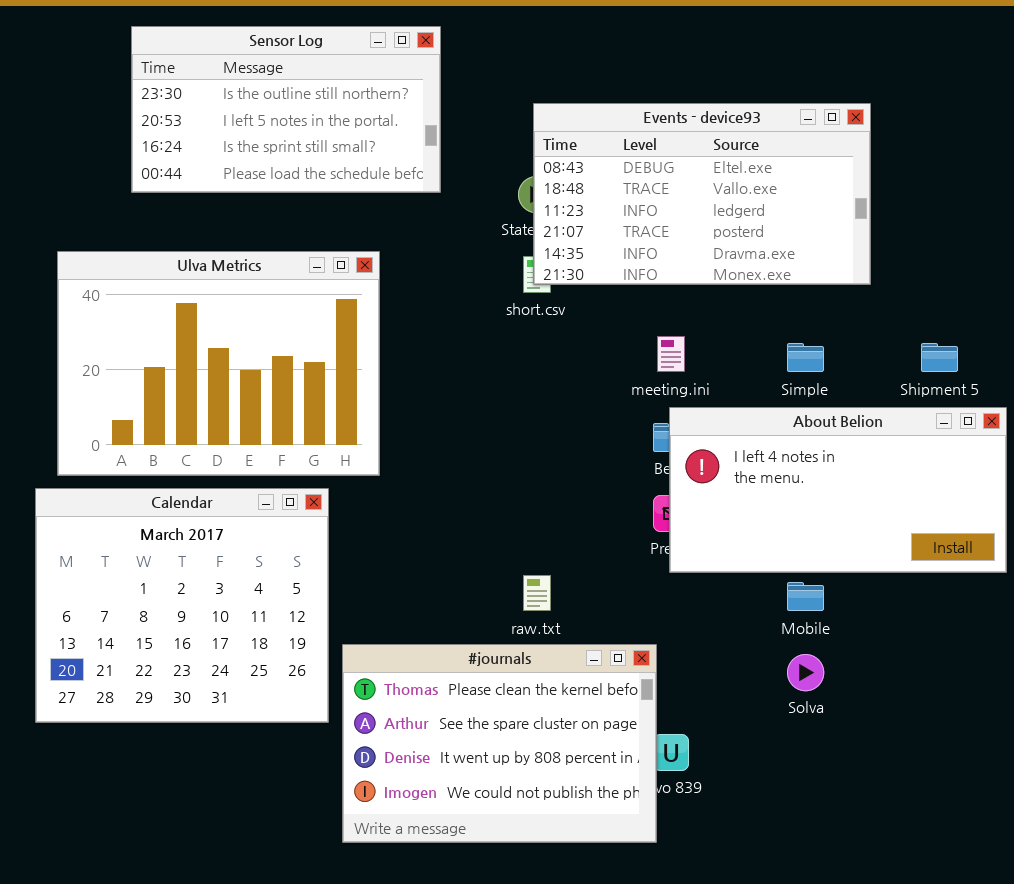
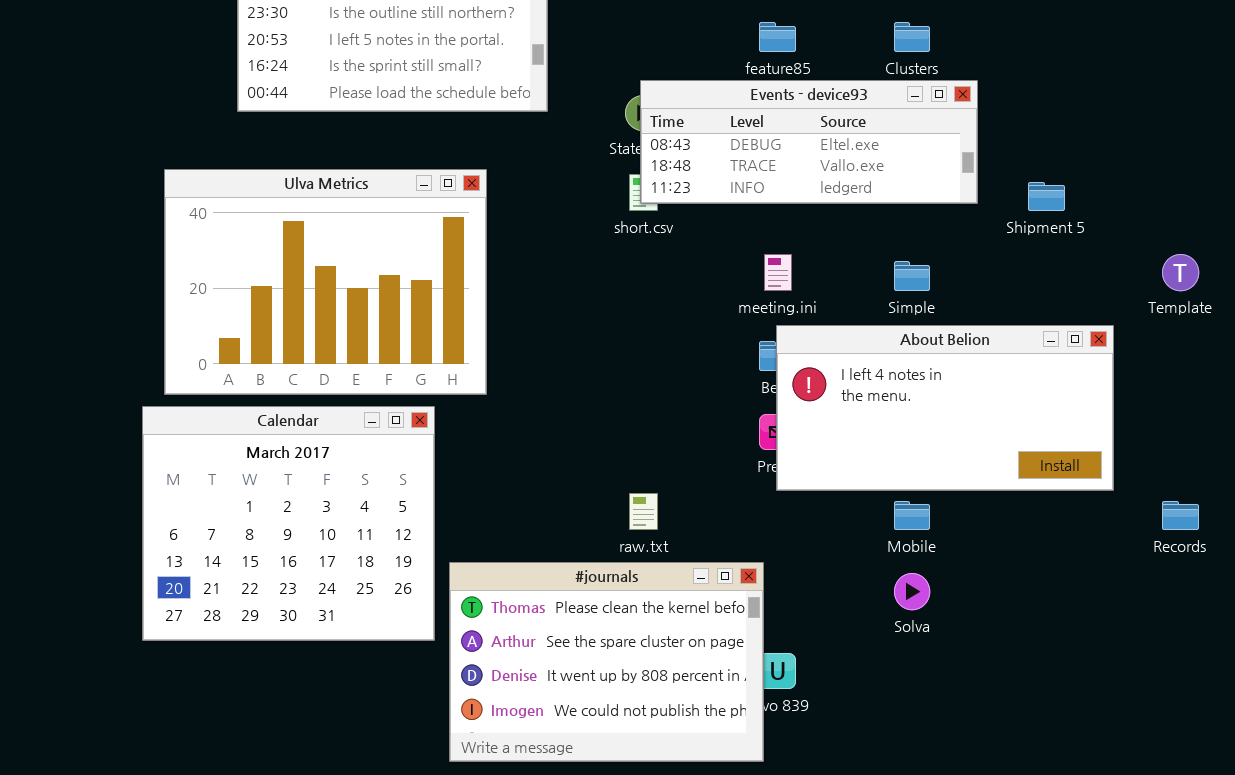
Events - device93: [533,103,871,285] -> [640,80,978,204], resized
Shipment 5: [921,343,958,372] -> [1028,182,1065,211], moved

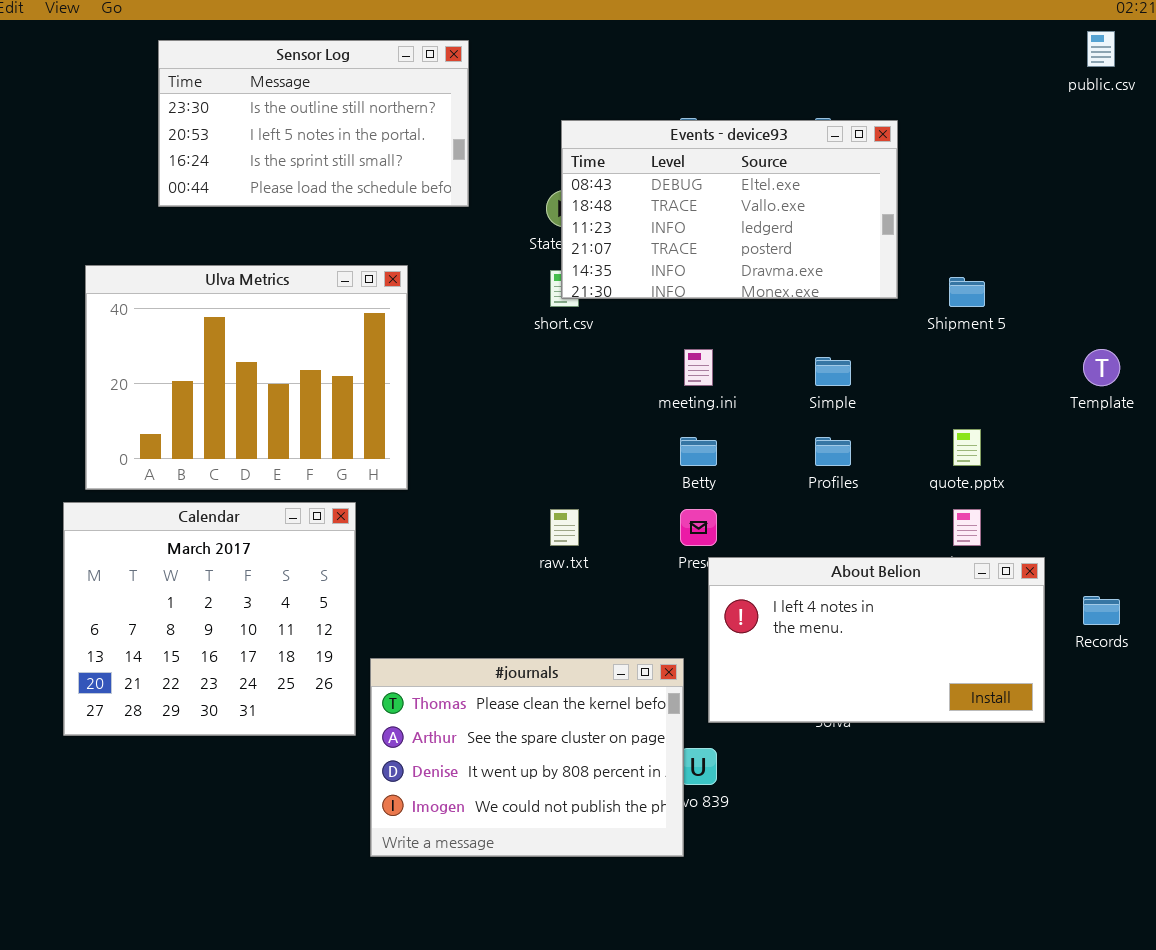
Events - device93: [640,80,978,204] -> [561,120,898,299], resized
About Belion: [776,325,1114,491] -> [708,557,1045,723], moved
raw.txt: [629,493,658,530] -> [550,509,579,546], moved

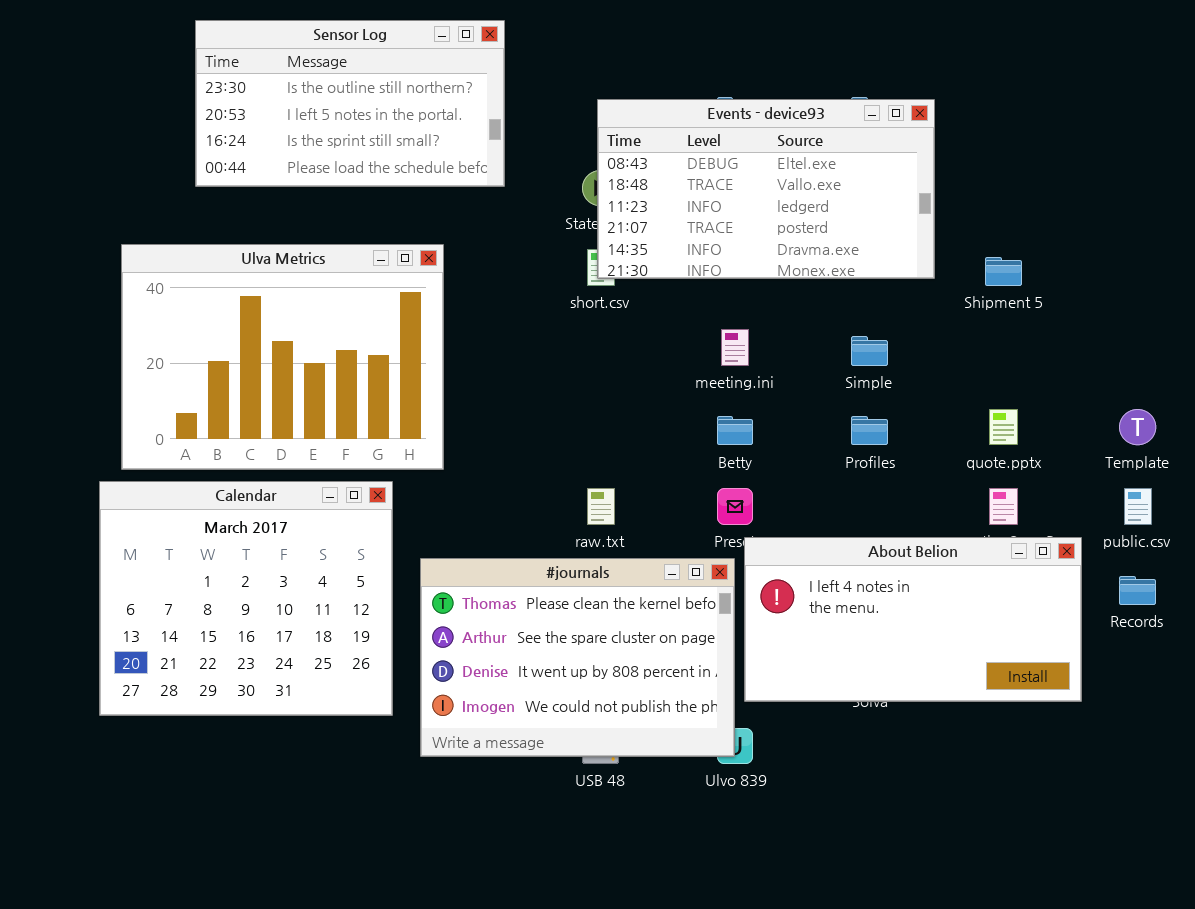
public.csv: [1087,31,1115,67] -> [1124,488,1152,525], moved
Template: [1083,349,1120,386] -> [1119,409,1156,445], moved
#journals: [370,658,684,857] -> [420,558,735,757], moved

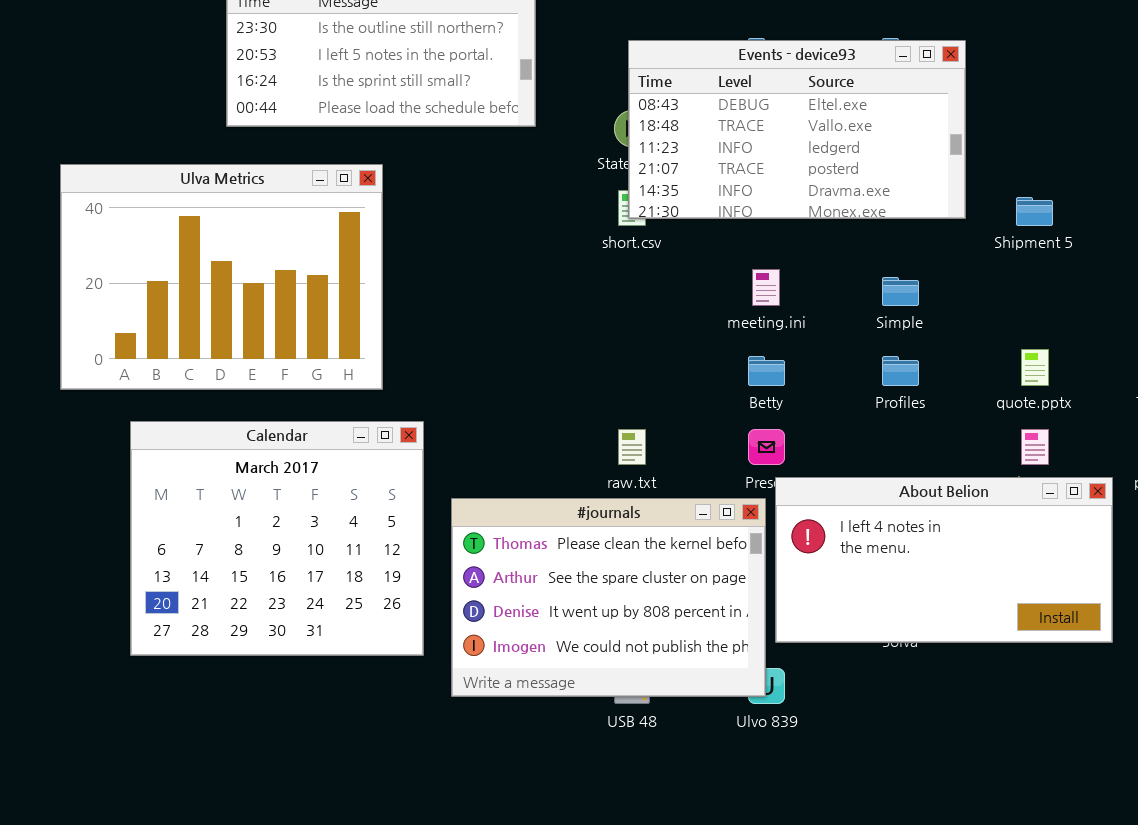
Ulva Metrics: [121,244,444,470] -> [60,164,383,390], moved

